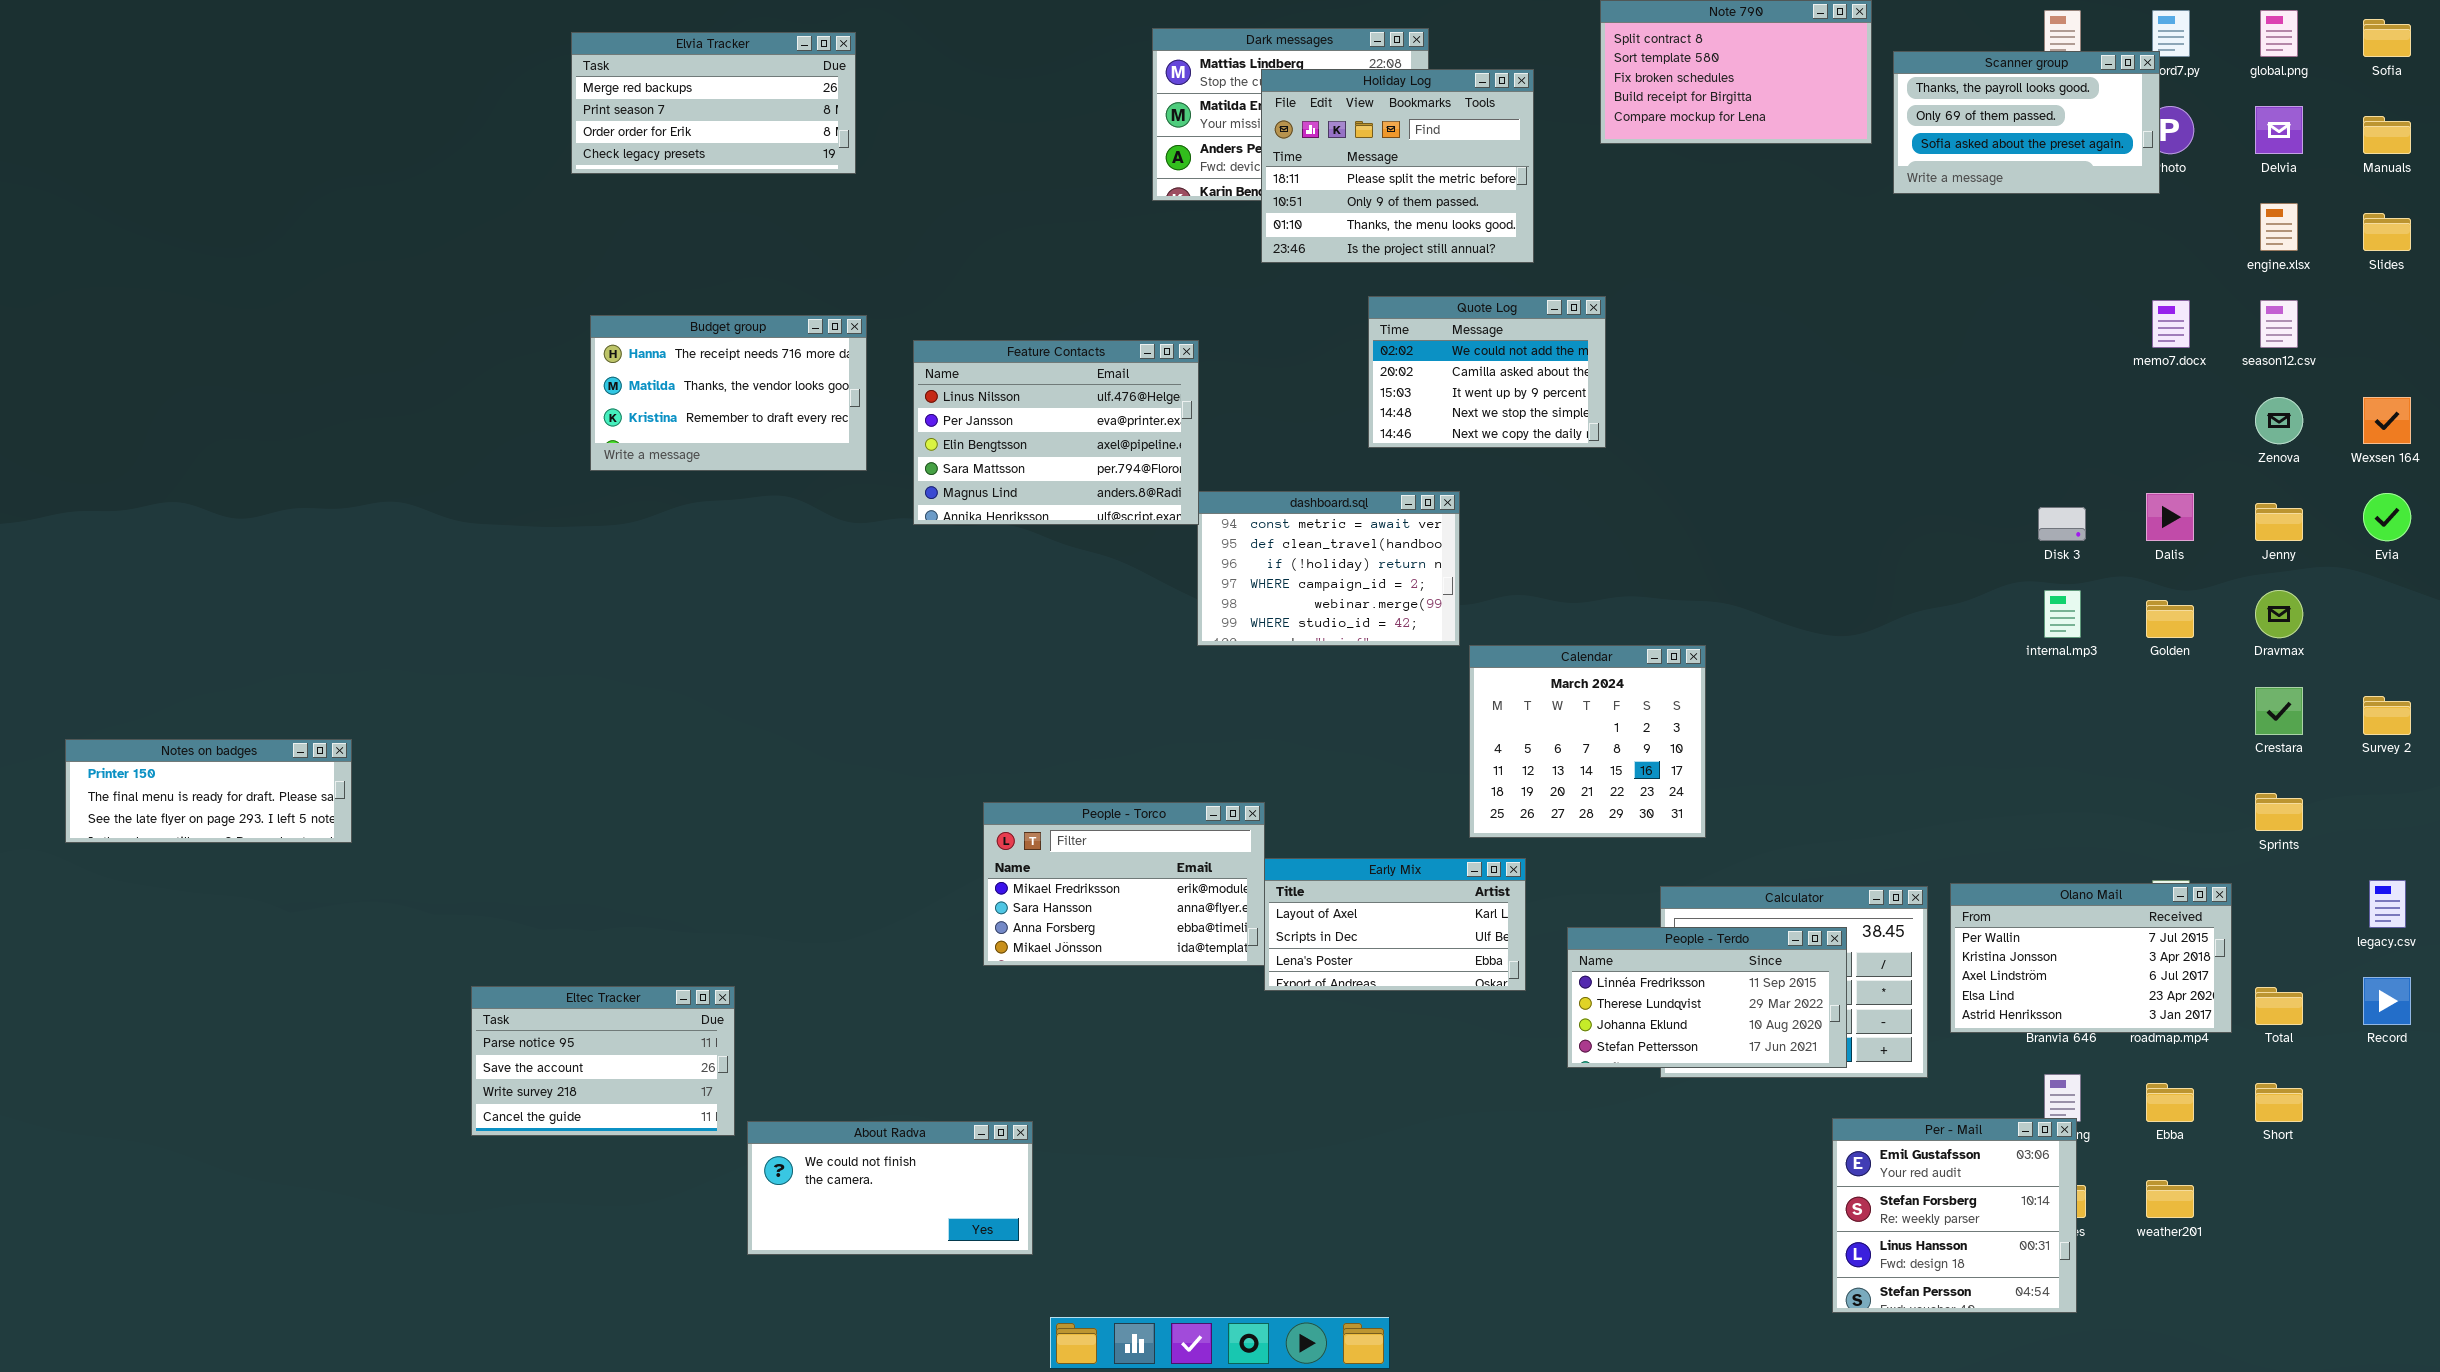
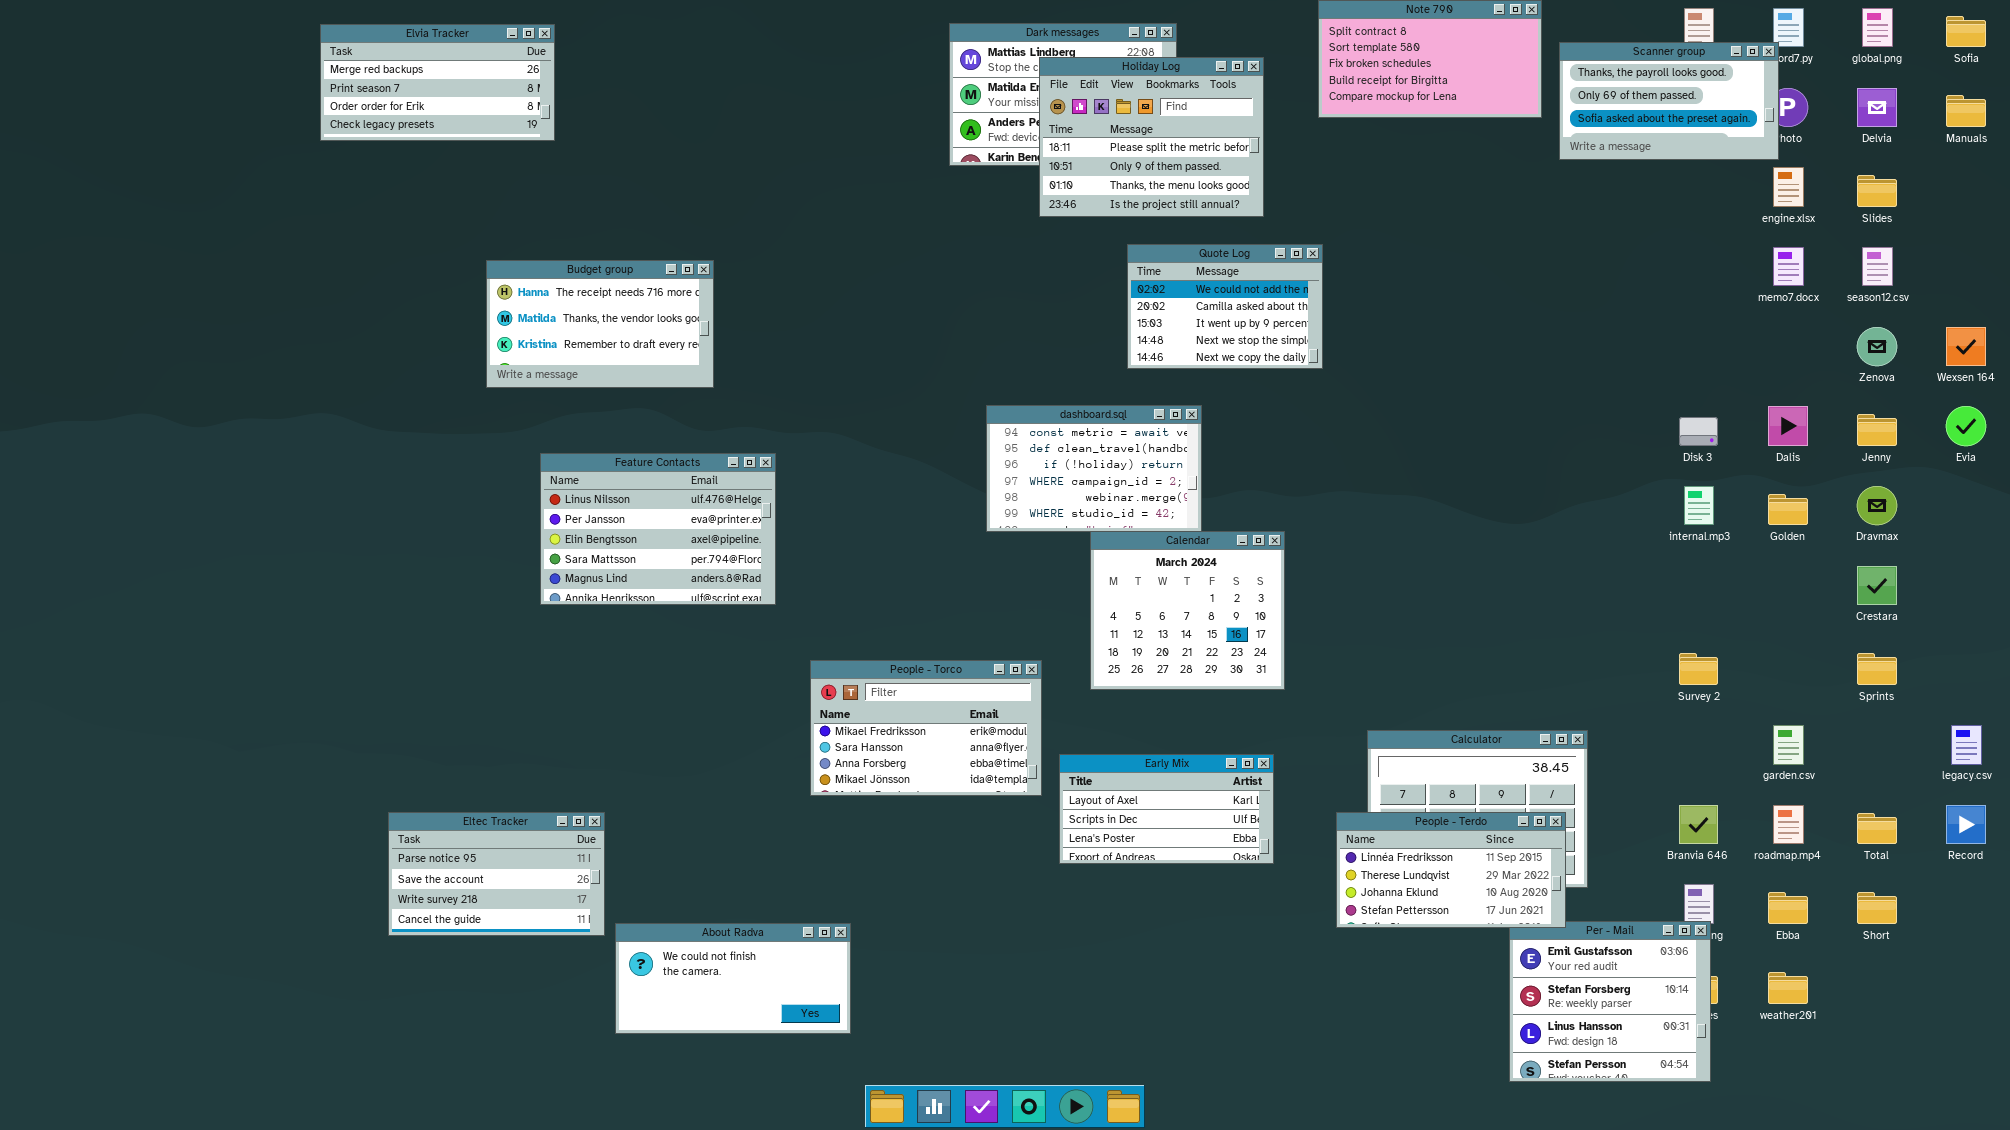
Elvia Tracker: [571,32,856,174] -> [320,24,555,141], moved
engine.xlsx: [2260,203,2298,251] -> [1773,167,1804,207], moved
Slides: [2363,213,2411,251] -> [1857,175,1897,207], moved
Feature Contacts: [913,340,1199,525] -> [540,453,776,605], moved
Calendar: [1469,645,1706,838] -> [1090,531,1285,690], moved
Survey 2: [2363,696,2411,735] -> [1679,653,1718,685], moved
Notes on badges: [65,739,352,843] -> none, closed
Early Mix: [1264,858,1526,991] -> [1059,754,1274,864], moved
Olano Mail: [1950,883,2232,1033] -> none, closed
People - Terdo: [1567,927,1847,1068] -> [1336,812,1566,928], moved

